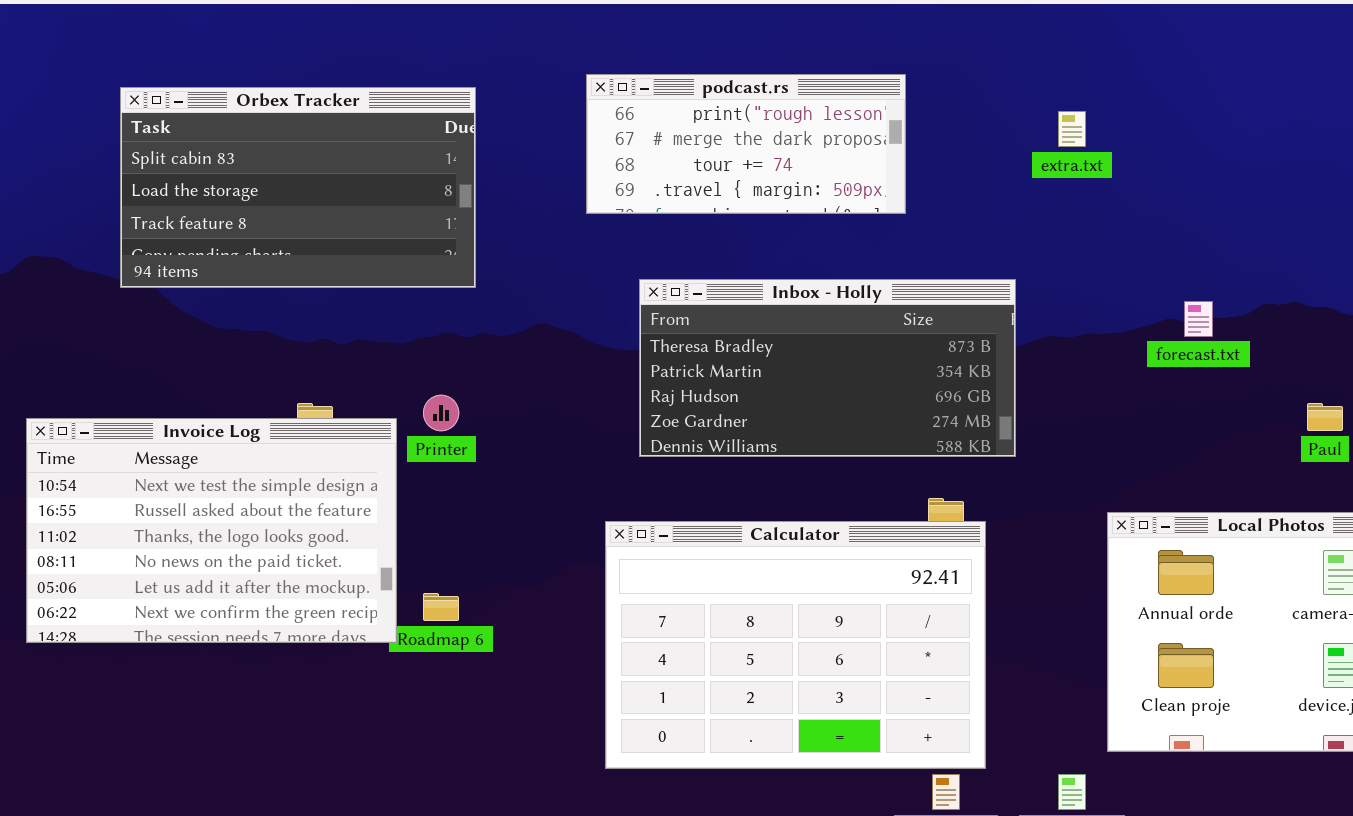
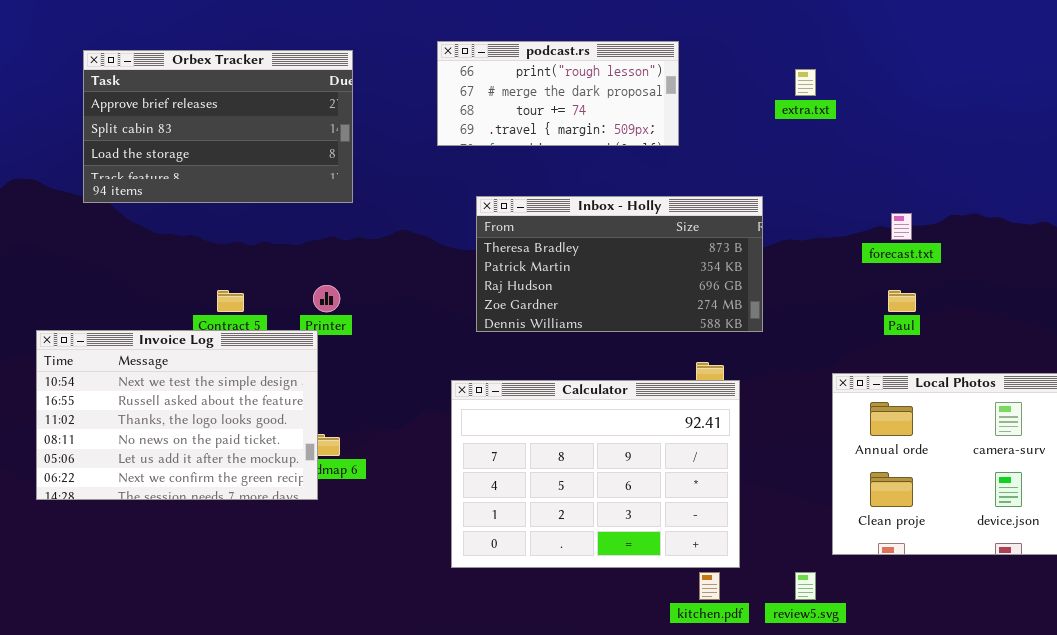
Orbex Tracker: [120,87,476,288] -> [83,50,353,203], scrolled up 1 row
Paul: [1307,403,1343,431] -> [888,290,916,312], moved
Invoice Log: [26,418,397,643] -> [36,330,318,500], moved

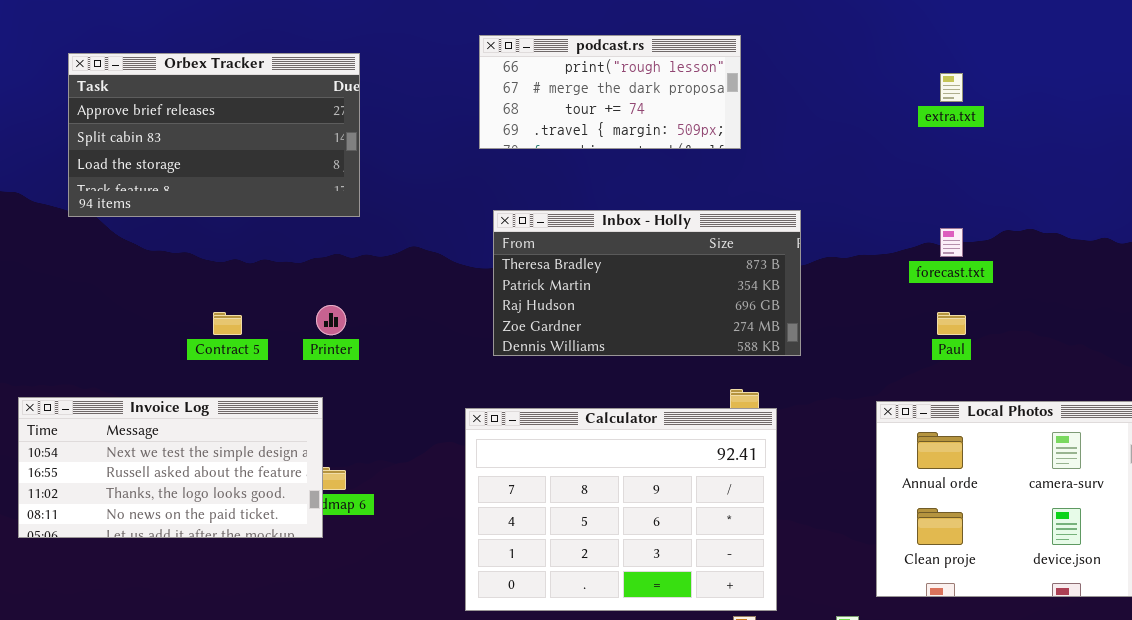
podcast.rs: [437,41,679,146] -> [479,35,741,149], moved
extra.txt: [795,69,816,96] -> [940,73,963,102], moved
Invoice Log: [36,330,318,500] -> [18,397,323,538], resized

